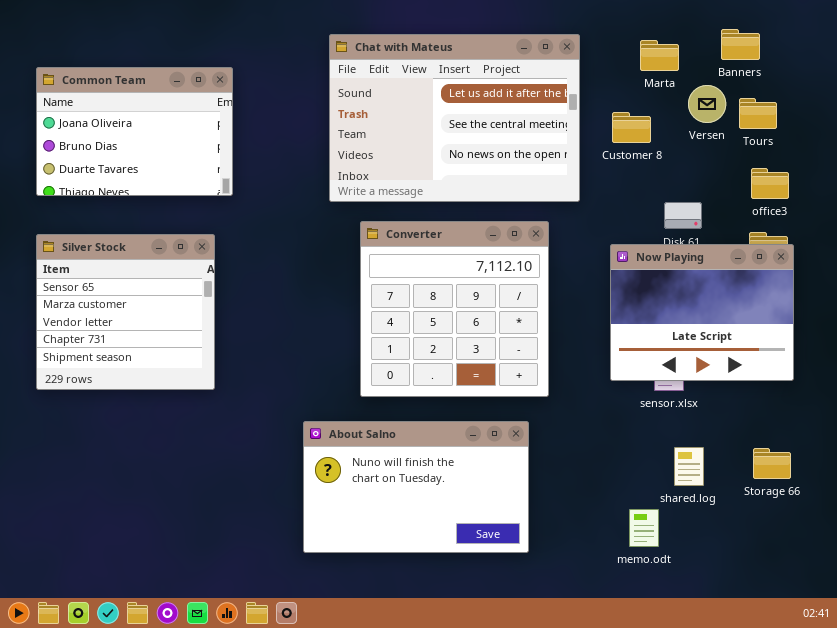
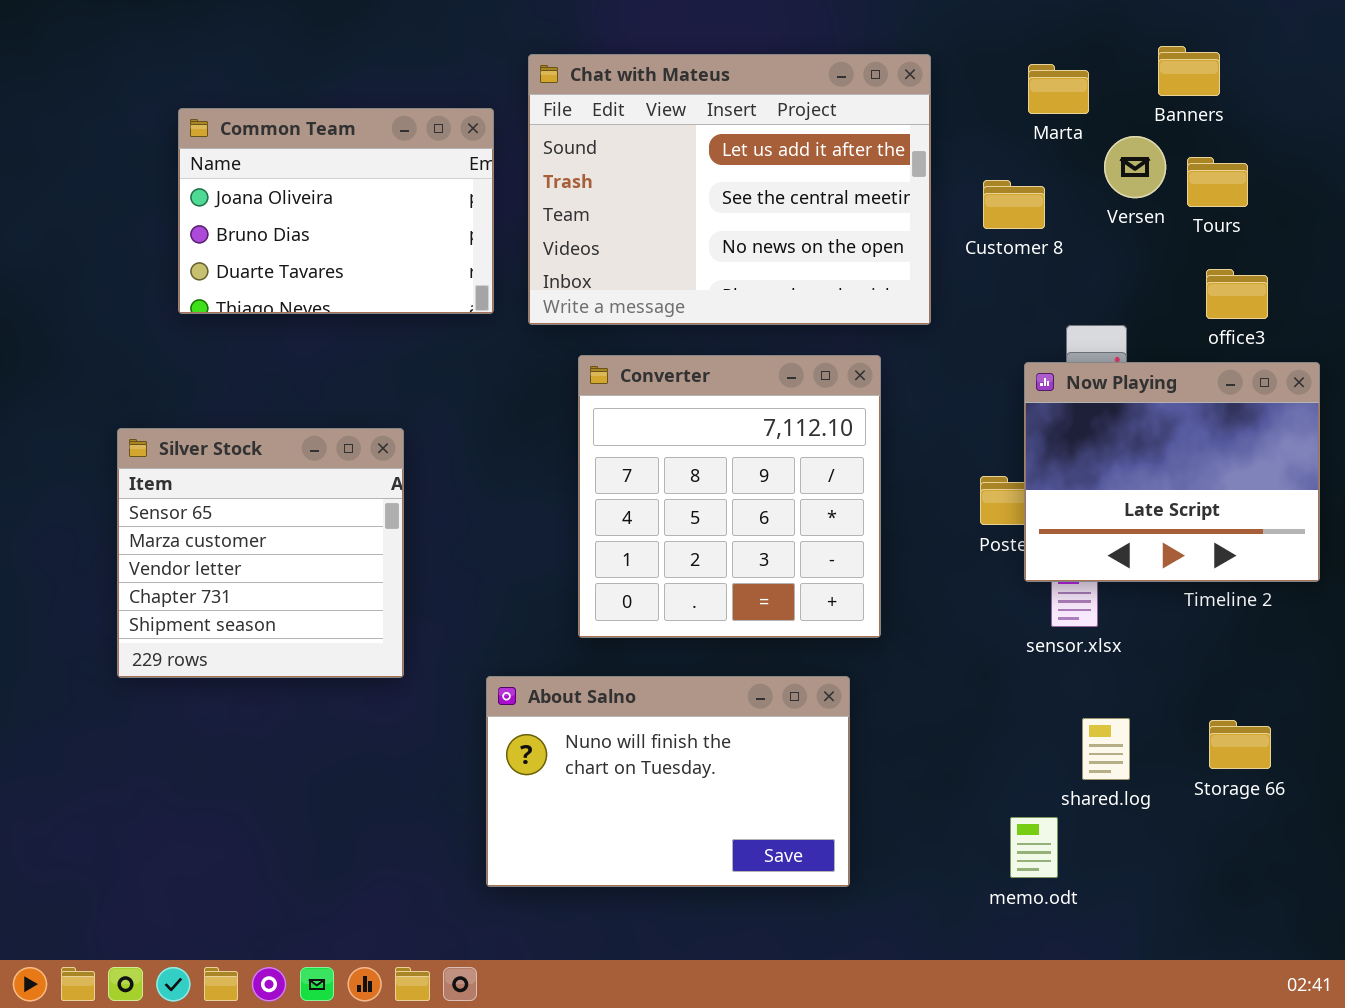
Common Team: [36,67,233,196] -> [178,108,494,314], moved
Silver Stock: [36,234,215,390] -> [117,428,404,678], moved
Now Playing: [610,244,794,381] -> [1024,362,1320,582], moved

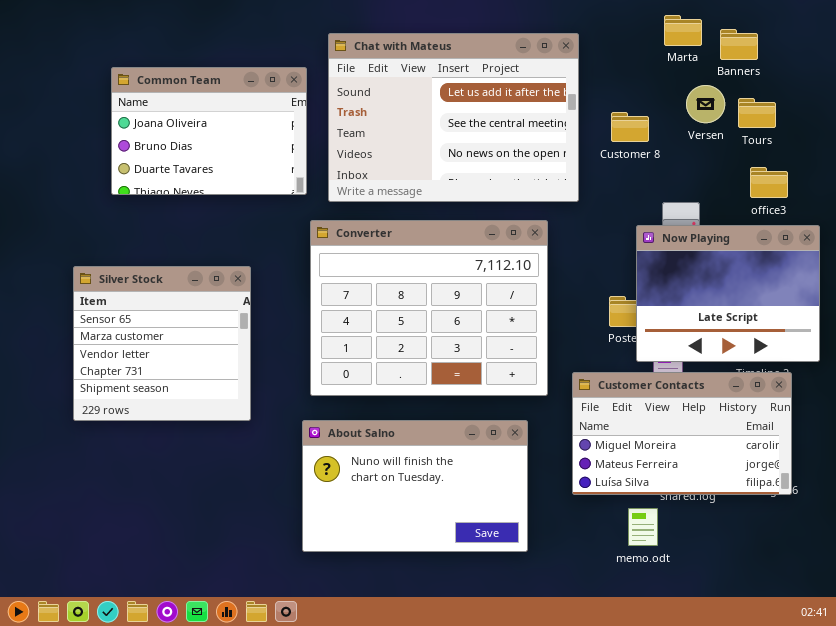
Marta: [1028,64,1089,114] -> [664,15,702,46], moved
Converter: [578,355,881,638] -> [310,220,548,396], resized
Customer Contacts: none -> [572,372,792,495], opened

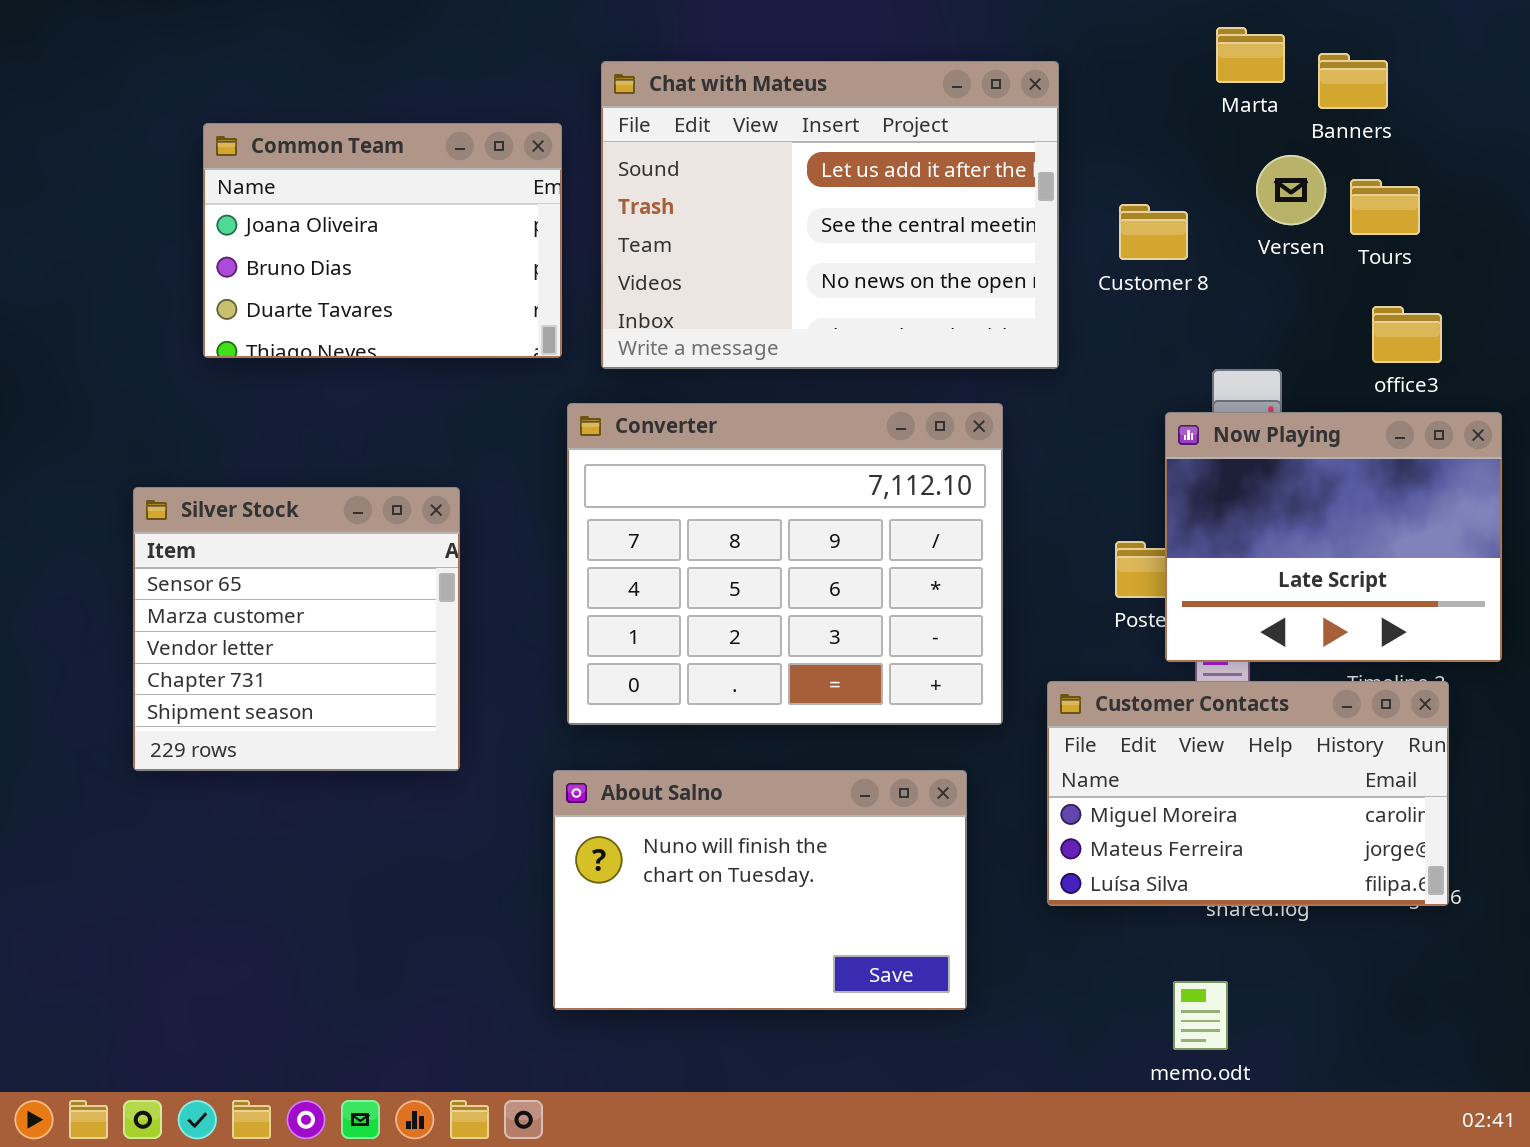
memo.odt: [628,508,658,546] -> [1173,981,1228,1050], moved

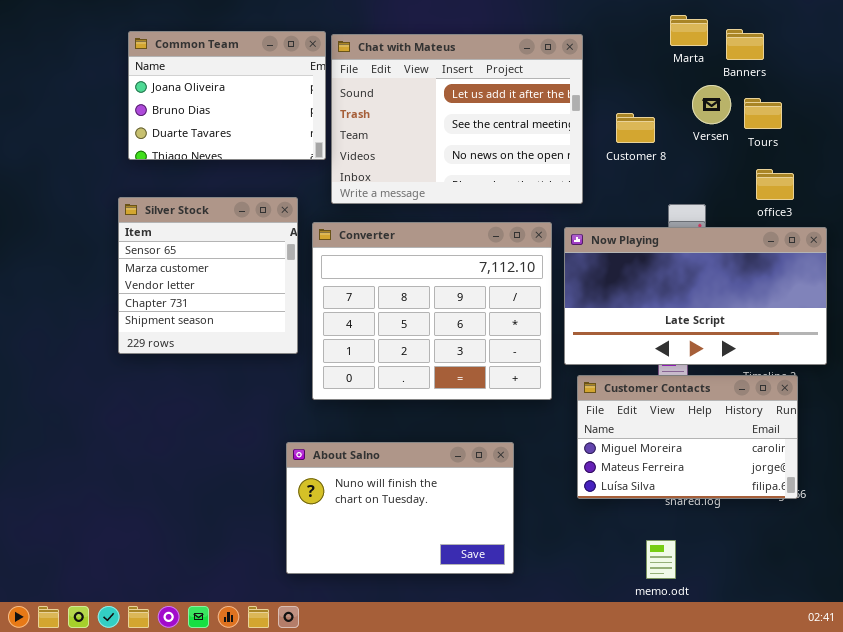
Common Team: [203,123,562,358] -> [128,31,326,160], moved
Now Playing: [1165,412,1502,662] -> [564,227,827,365], resized
Silver Stock: [133,487,460,771] -> [118,197,298,354], moved
About Salno: [553,770,967,1010] -> [286,442,514,574], moved

